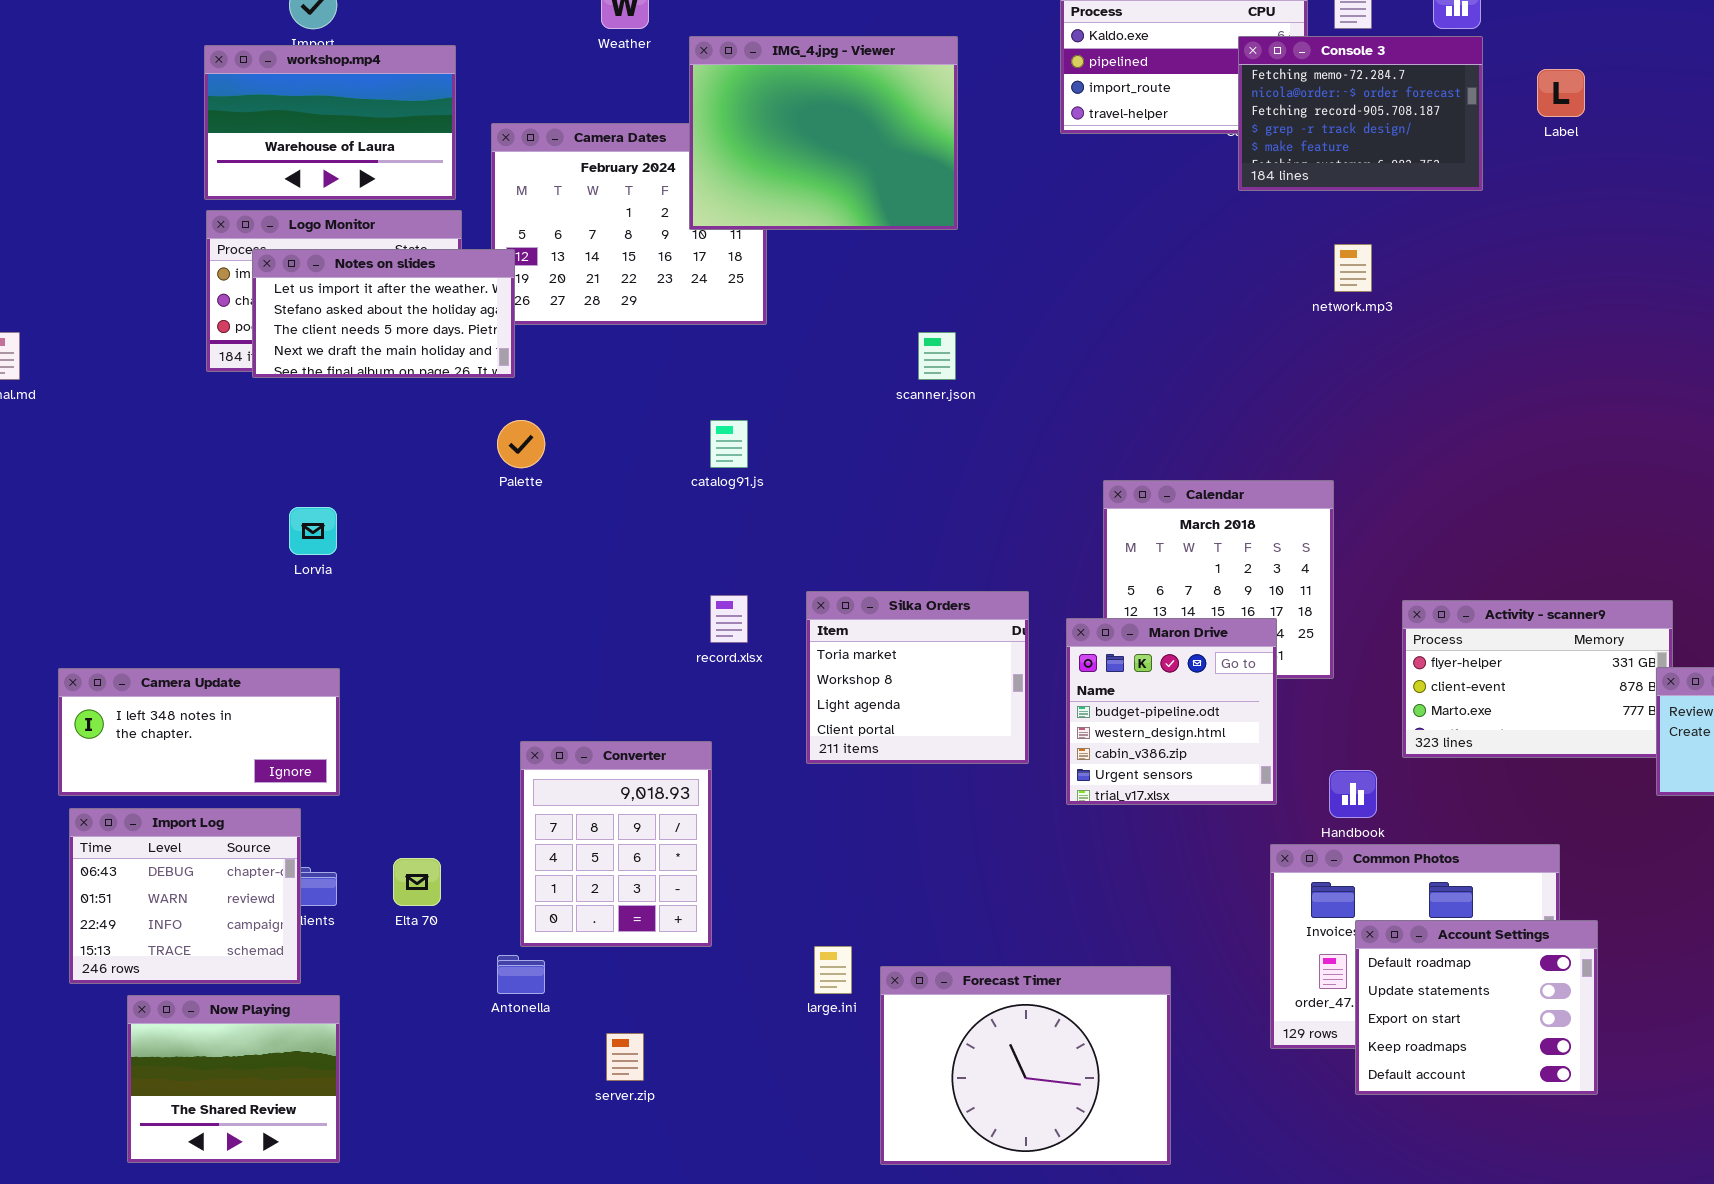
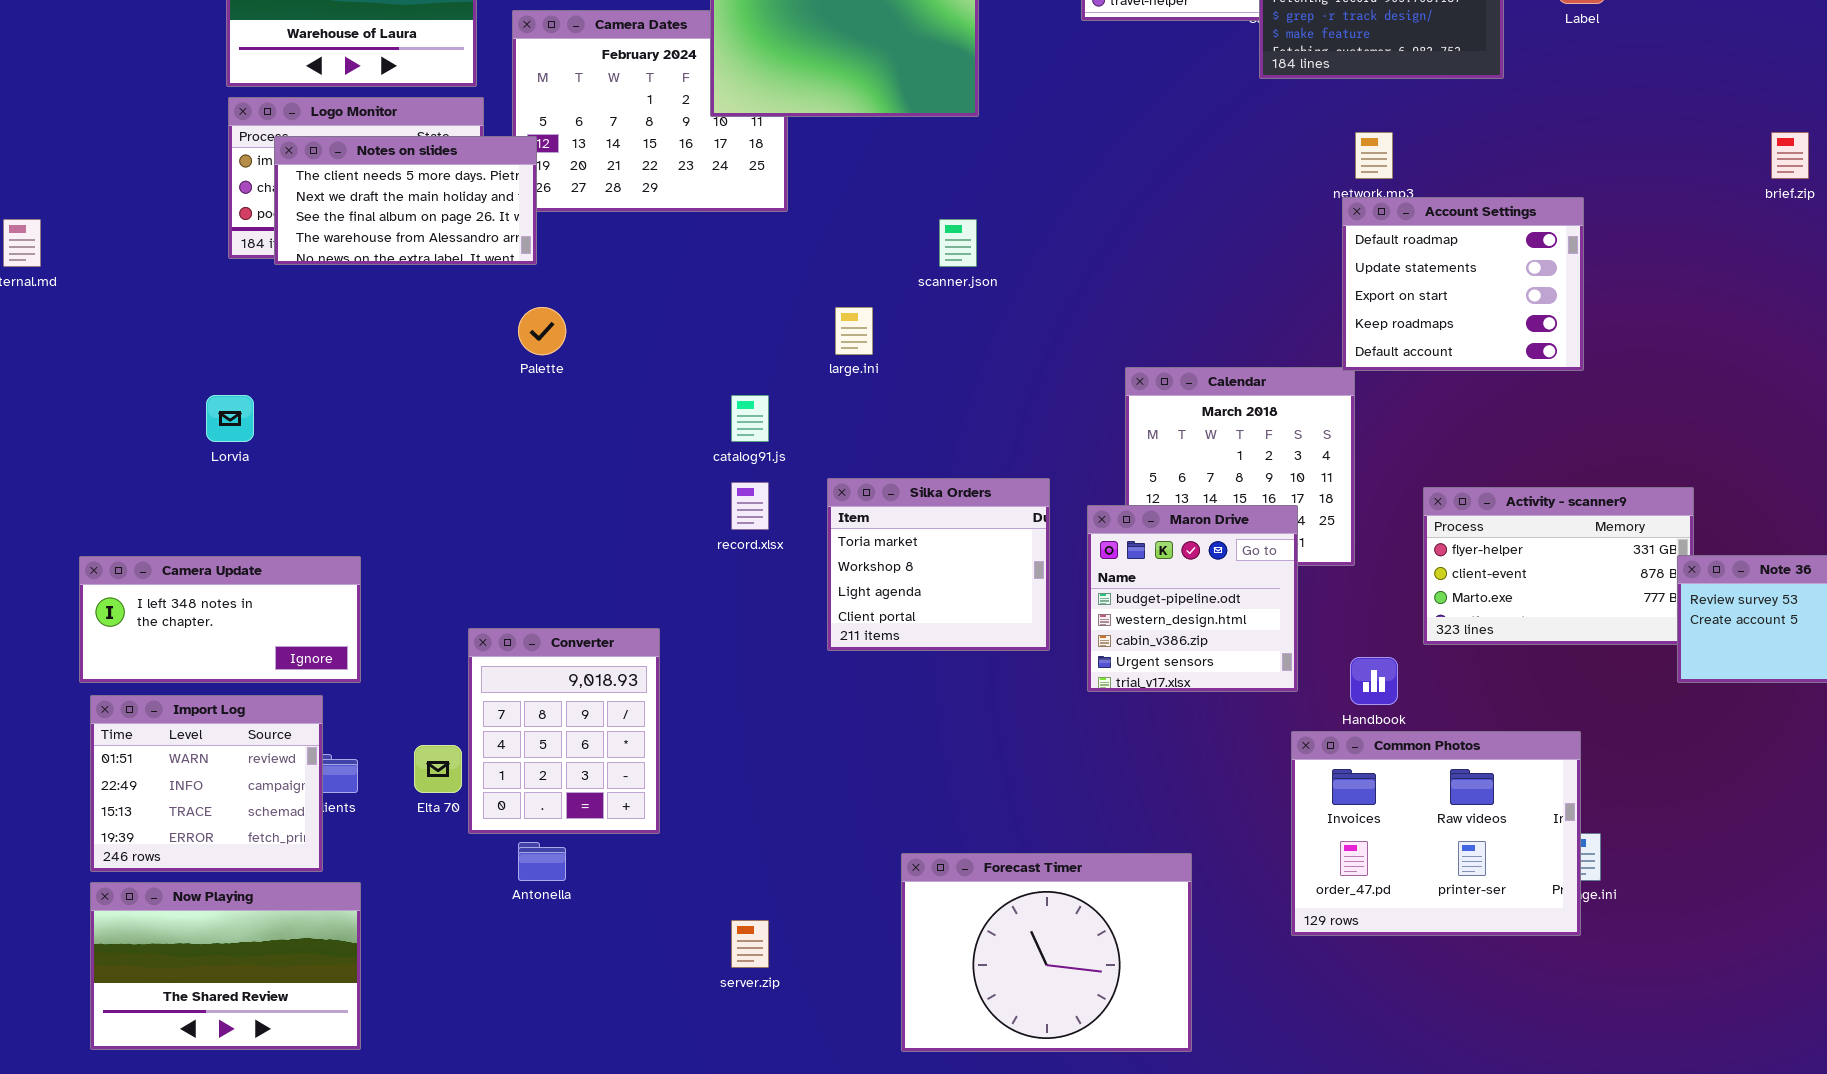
Notes on slides: [252,249,515,378] -> [274,136,537,265], scrolled down 2 rows
catalog91.js: [710,420,748,468] -> [731,395,769,442], moved
Lorvia: [289,507,337,555] -> [206,395,254,442], moved
Converter: [520,741,712,947] -> [468,628,660,834], moved
Import Log: [69,808,301,984] -> [90,695,323,872], scrolled down 1 row
Account Settings: [1355,920,1598,1095] -> [1342,197,1584,371], moved
large.ini: [814,946,852,994] -> [835,307,873,355], moved
Now Playing: [127,995,340,1163] -> [90,882,361,1050], resized
server.zip: [606,1033,644,1081] -> [731,920,769,968], moved

